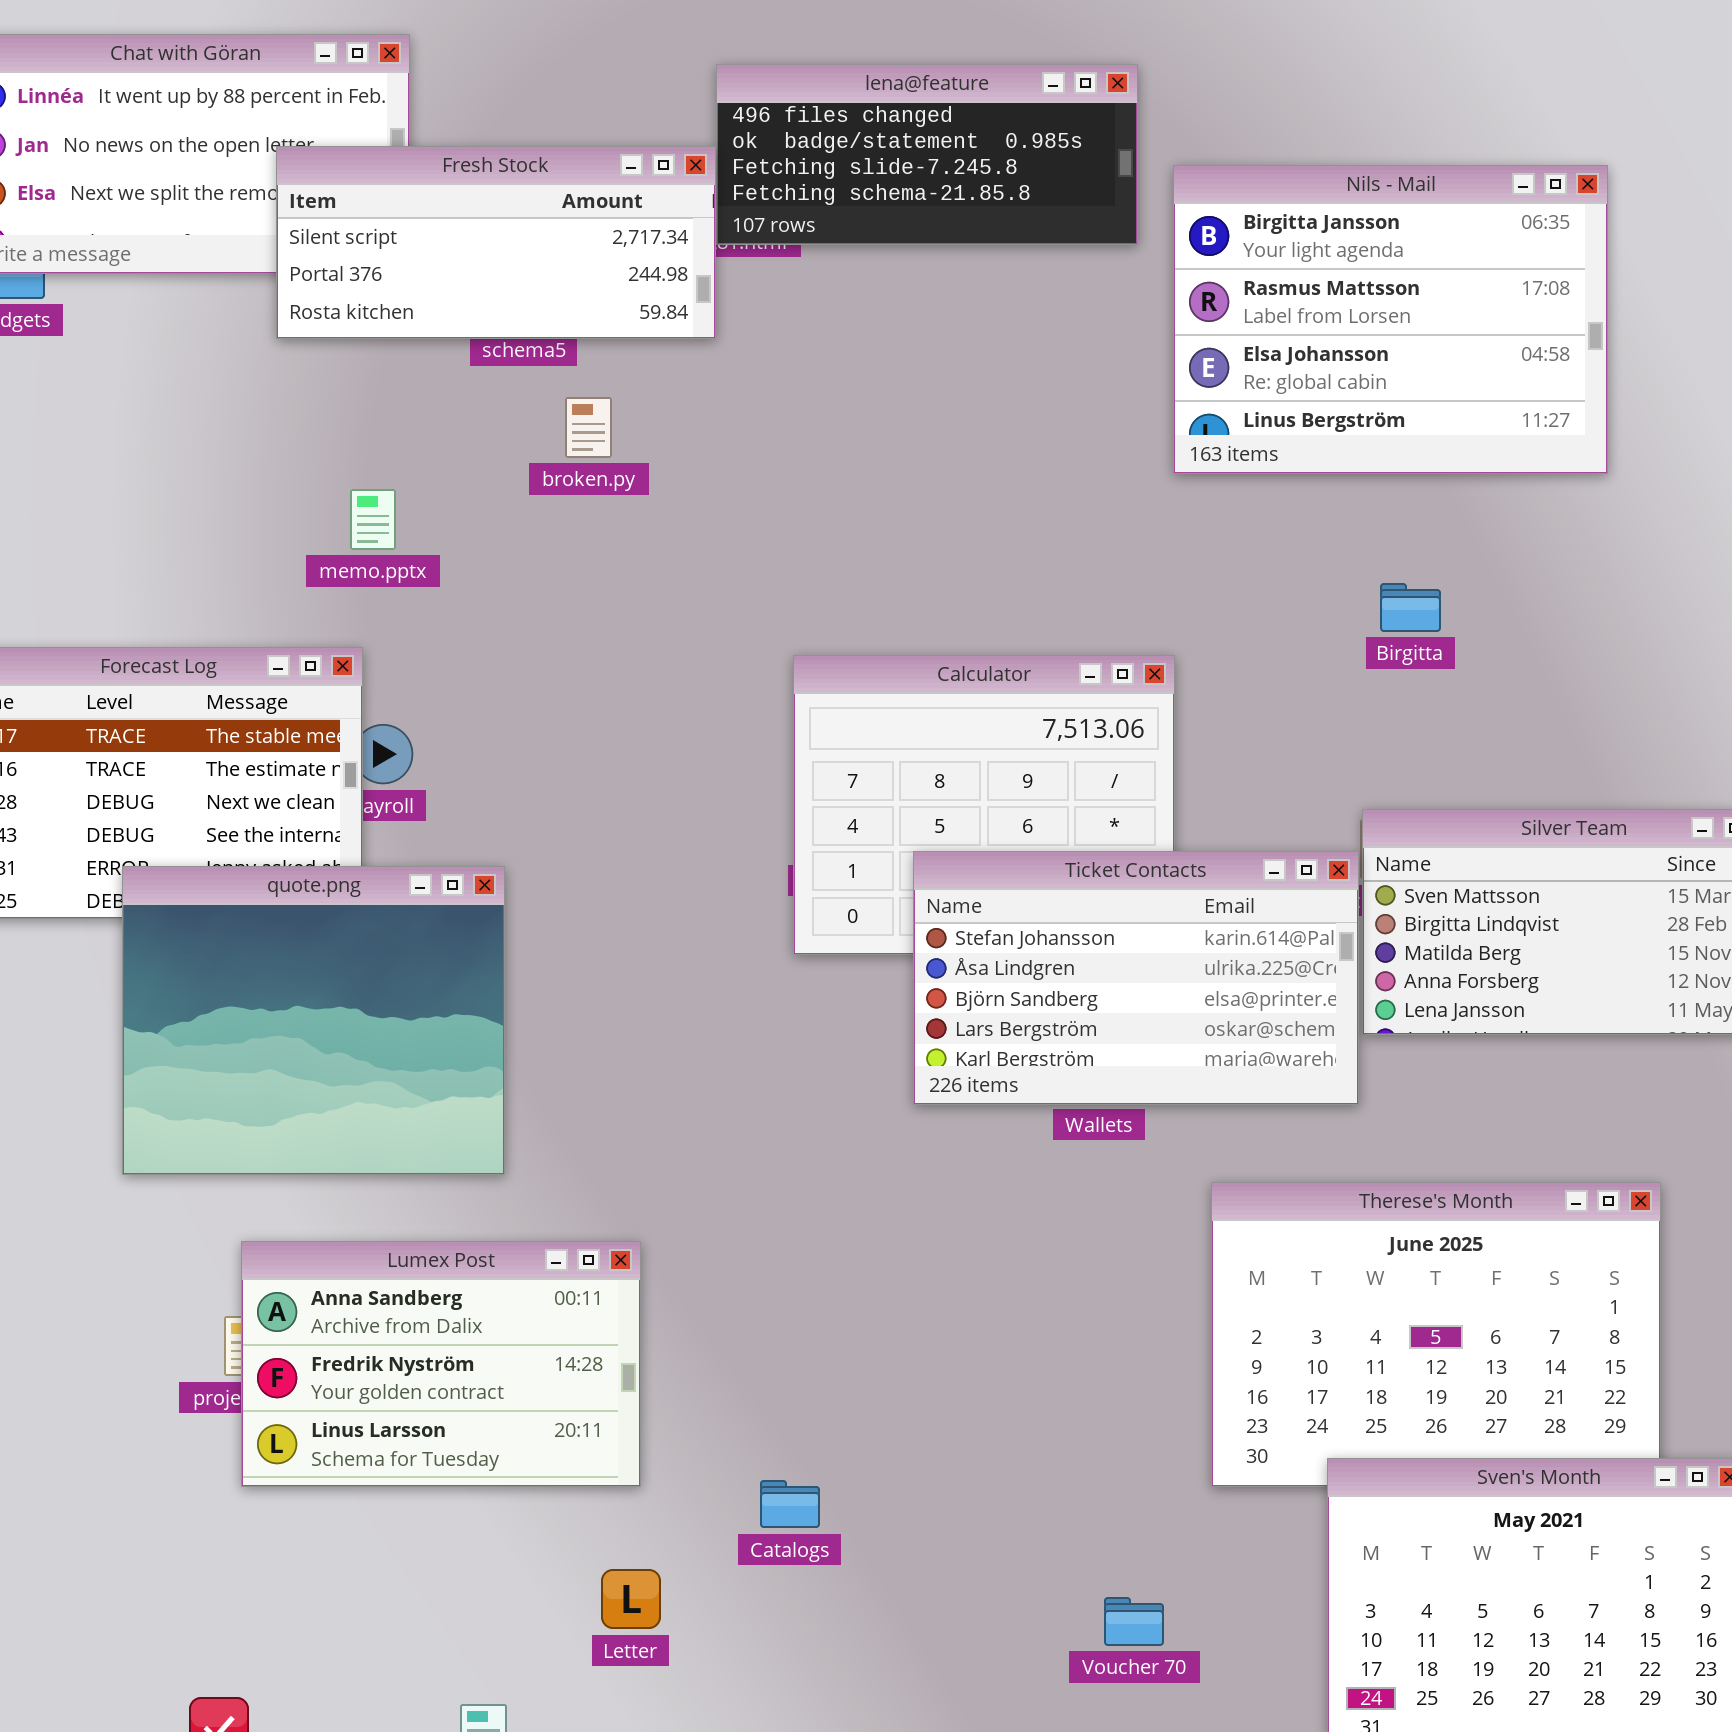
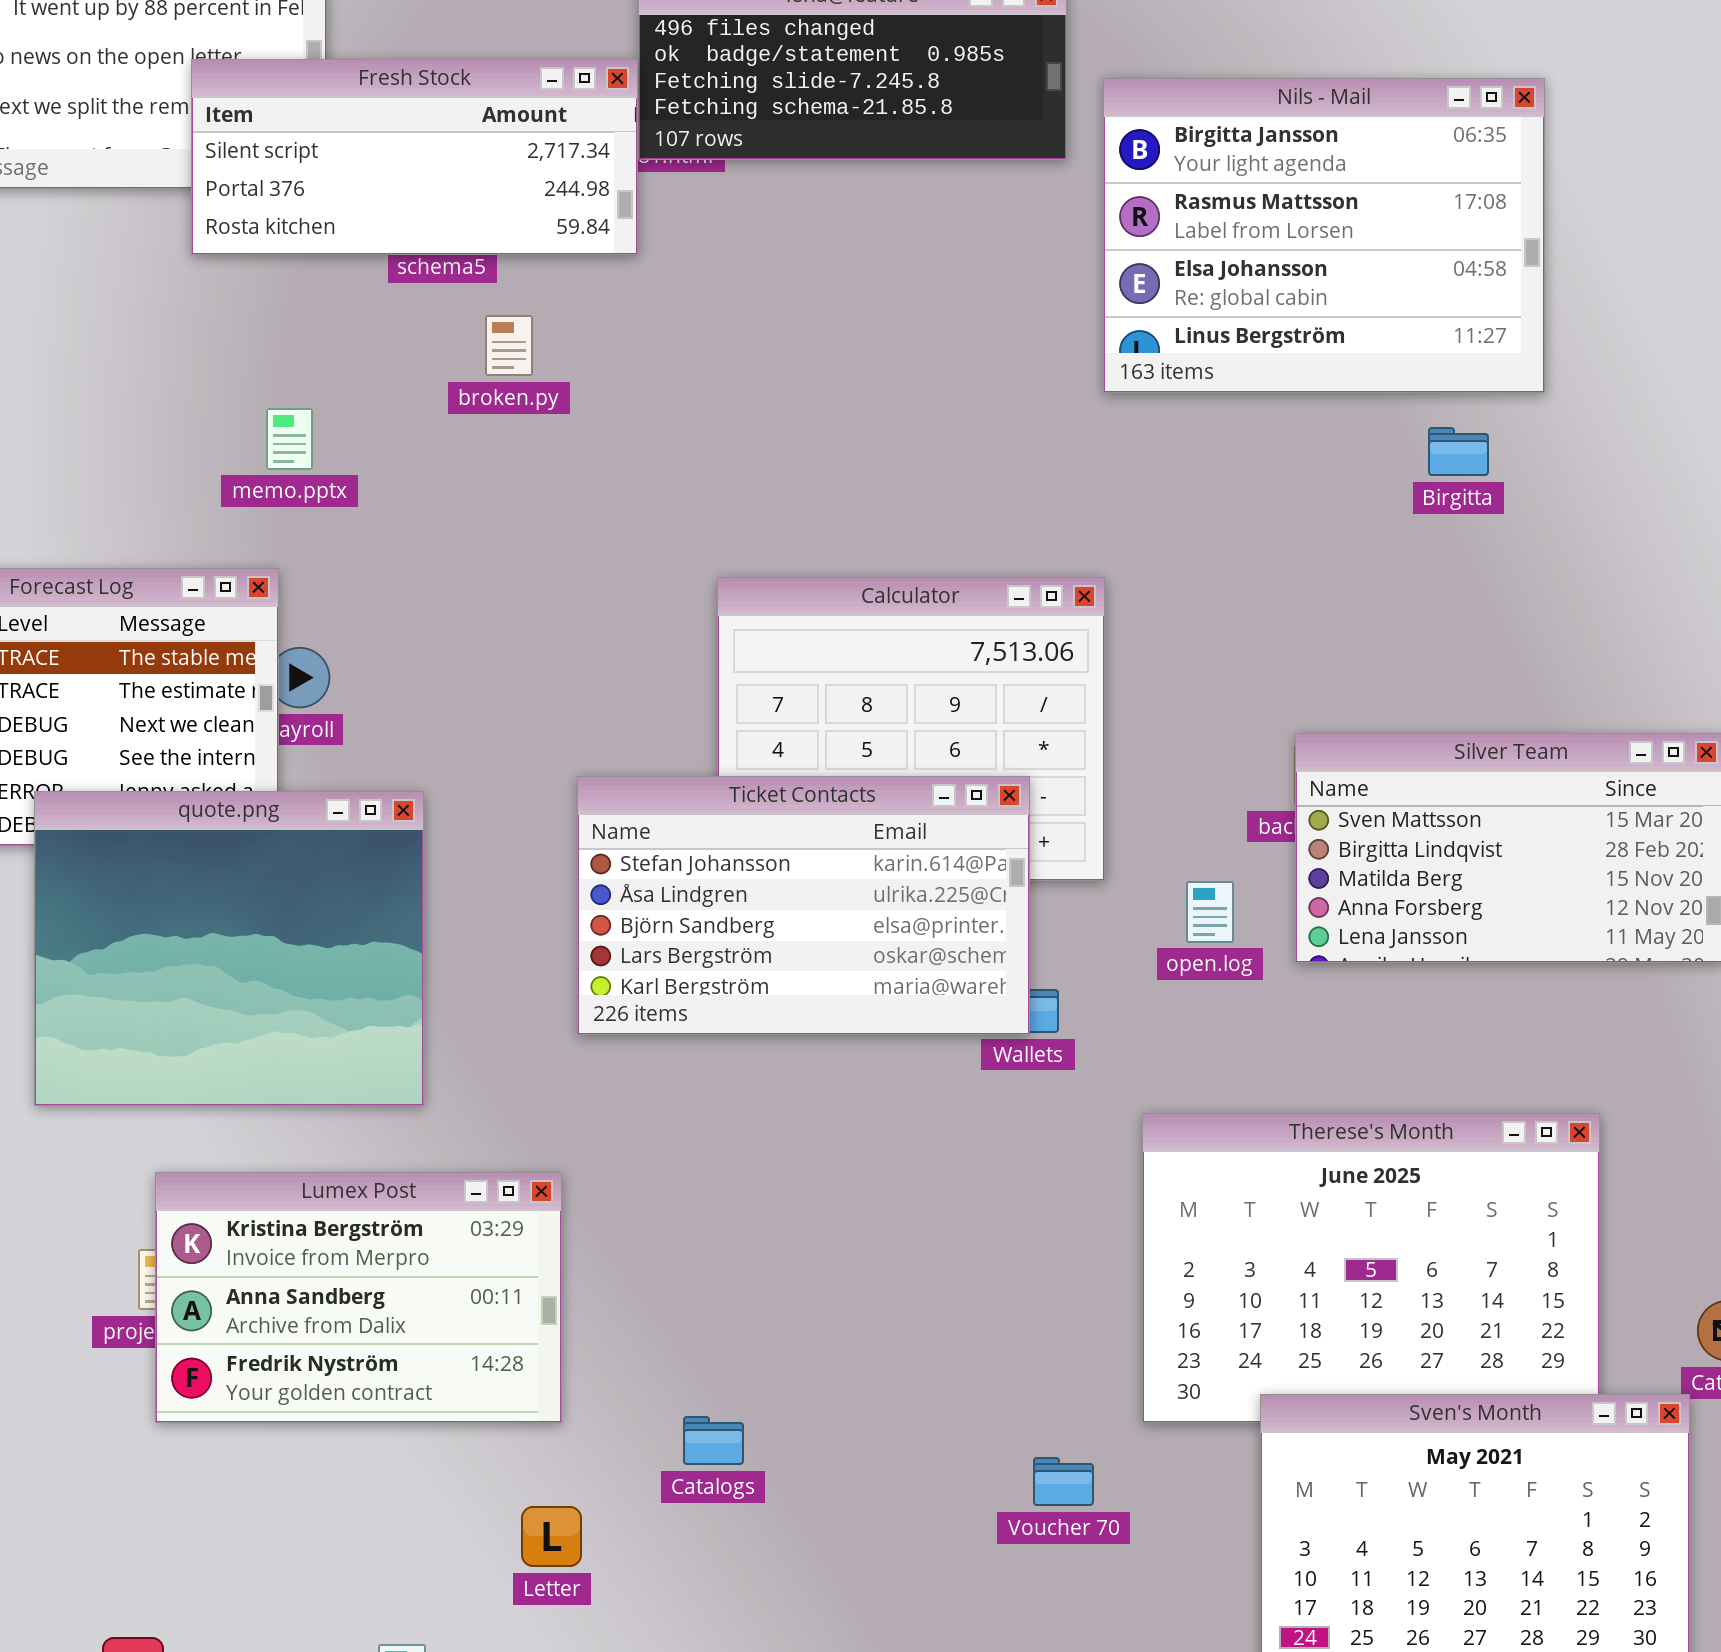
Birgitta: [1380,583,1441,632] -> [1428,427,1489,476], moved
Ticket Contacts: [913,851,1359,1105] -> [577,776,1030,1035], moved
Lumex Post: [241,1241,641,1487] -> [155,1172,562,1423], scrolled up 1 row
Voucher 70: [1104,1597,1164,1646] -> [1033,1457,1094,1506], moved

